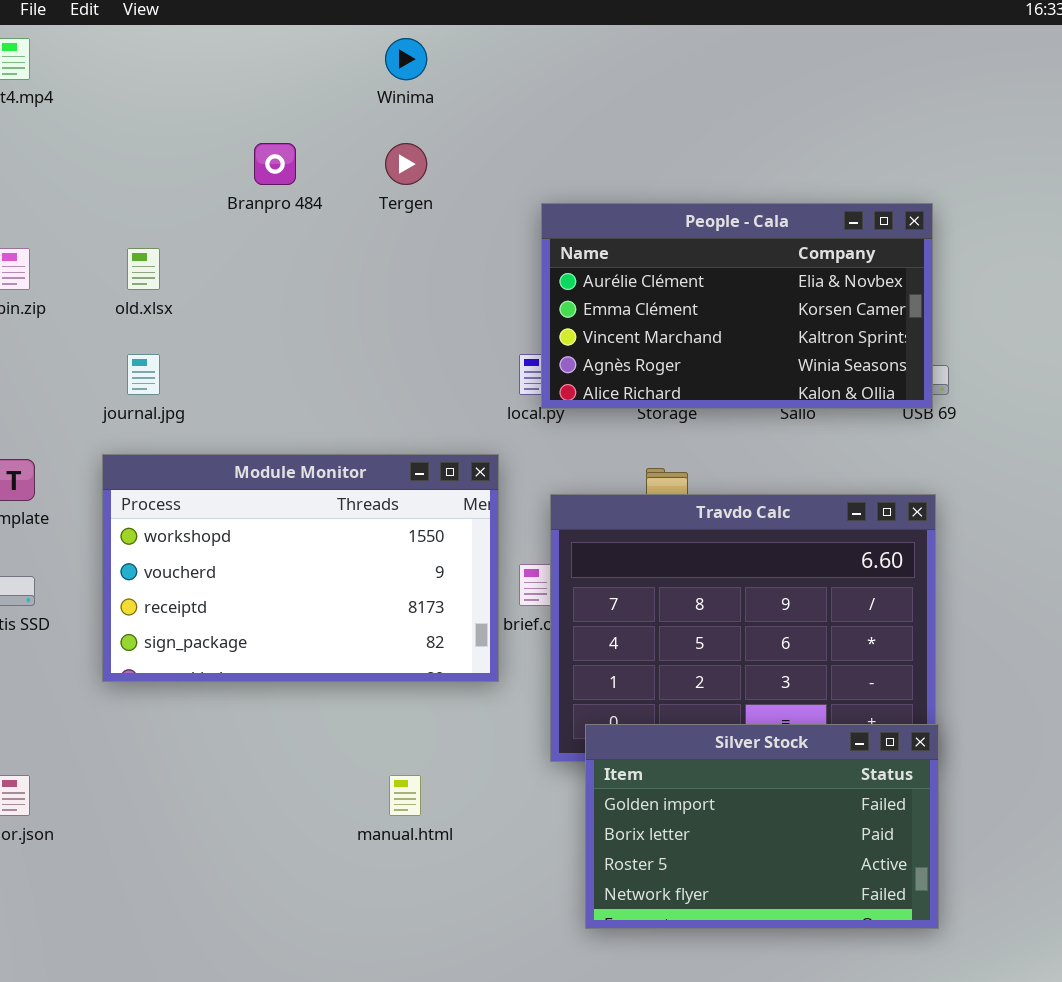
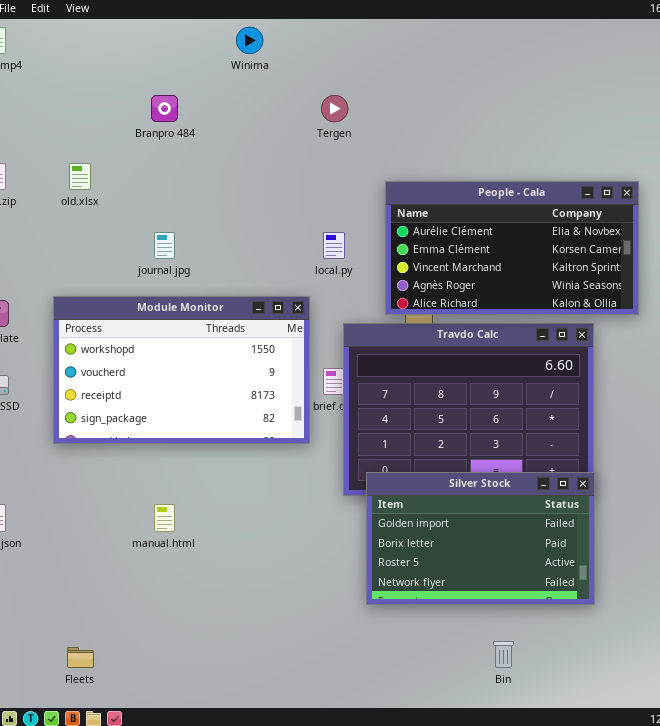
Tergen: [385,143,427,185] -> [321,95,348,122], moved
People - Cala: [541,203,933,409] -> [385,181,639,315], moved
journal.jpg: [127,354,160,395] -> [154,232,175,259], moved
manual.html: [389,775,421,816] -> [154,504,175,532], moved

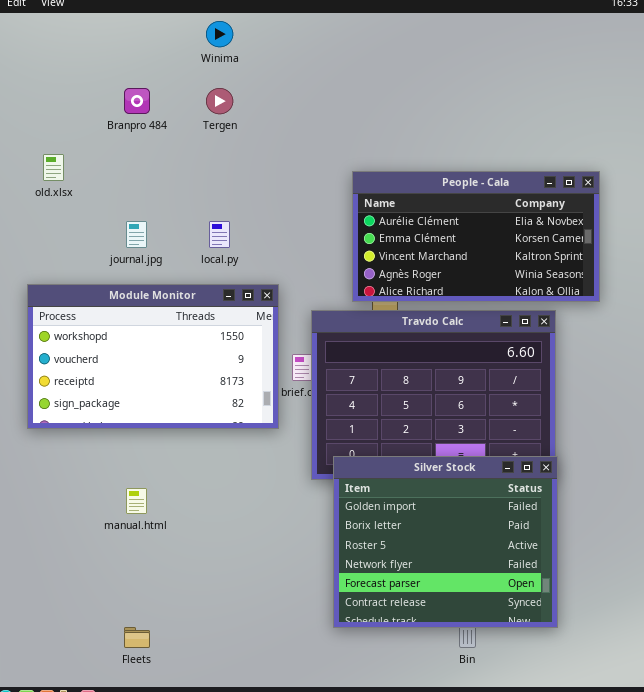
Tergen: [321,95,348,122] -> [206,88,233,114], moved
local.py: [323,232,345,259] -> [209,221,230,248], moved
Silver Stock: [366,472,595,605] -> [333,456,558,628], resized
Fleets: [67,647,94,668] -> [124,627,150,648], moved

